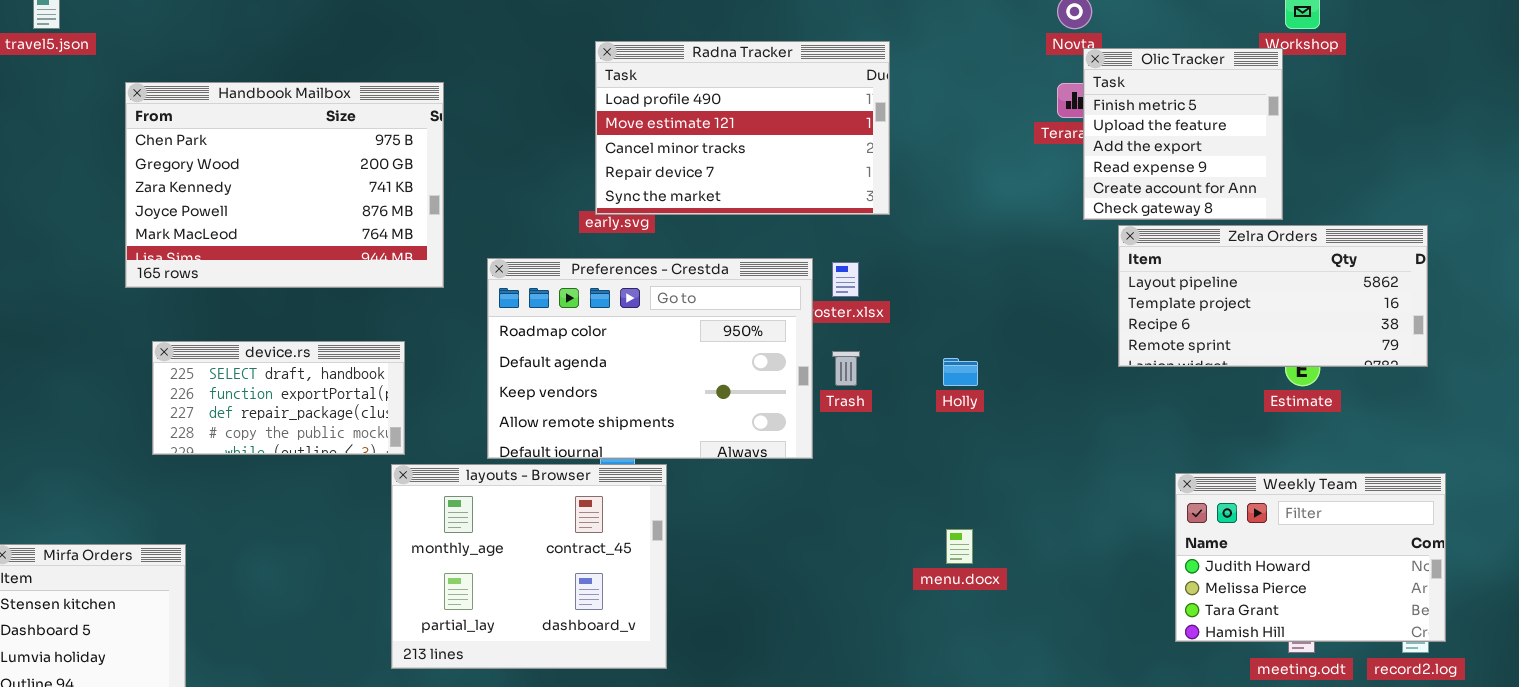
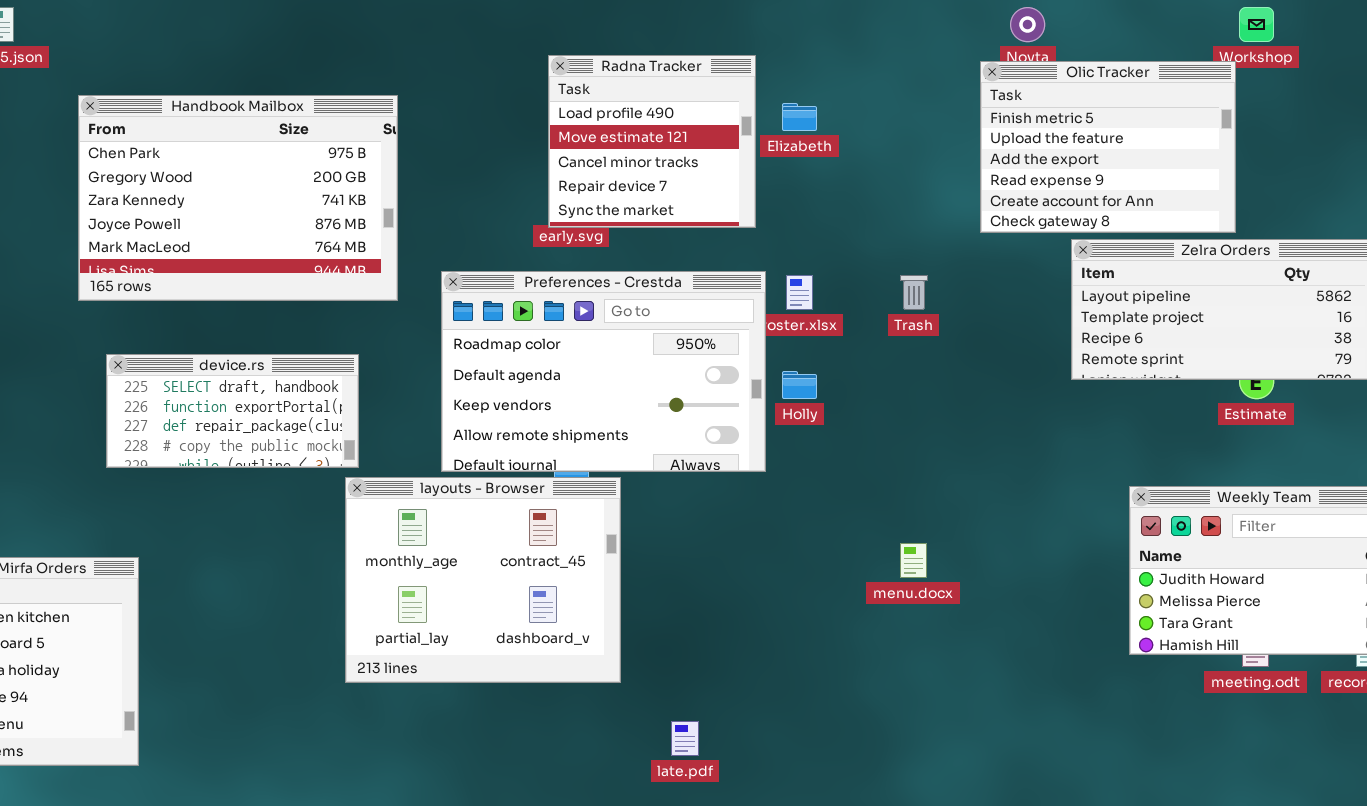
Radna Tracker: [595,41,890,215] -> [548,55,756,228], resized
Olic Tracker: [1083,48,1283,220] -> [980,61,1236,233], resized
Trash: [832,351,860,386] -> [900,275,928,310], moved
Holly: [943,358,978,386] -> [782,371,817,399], moved

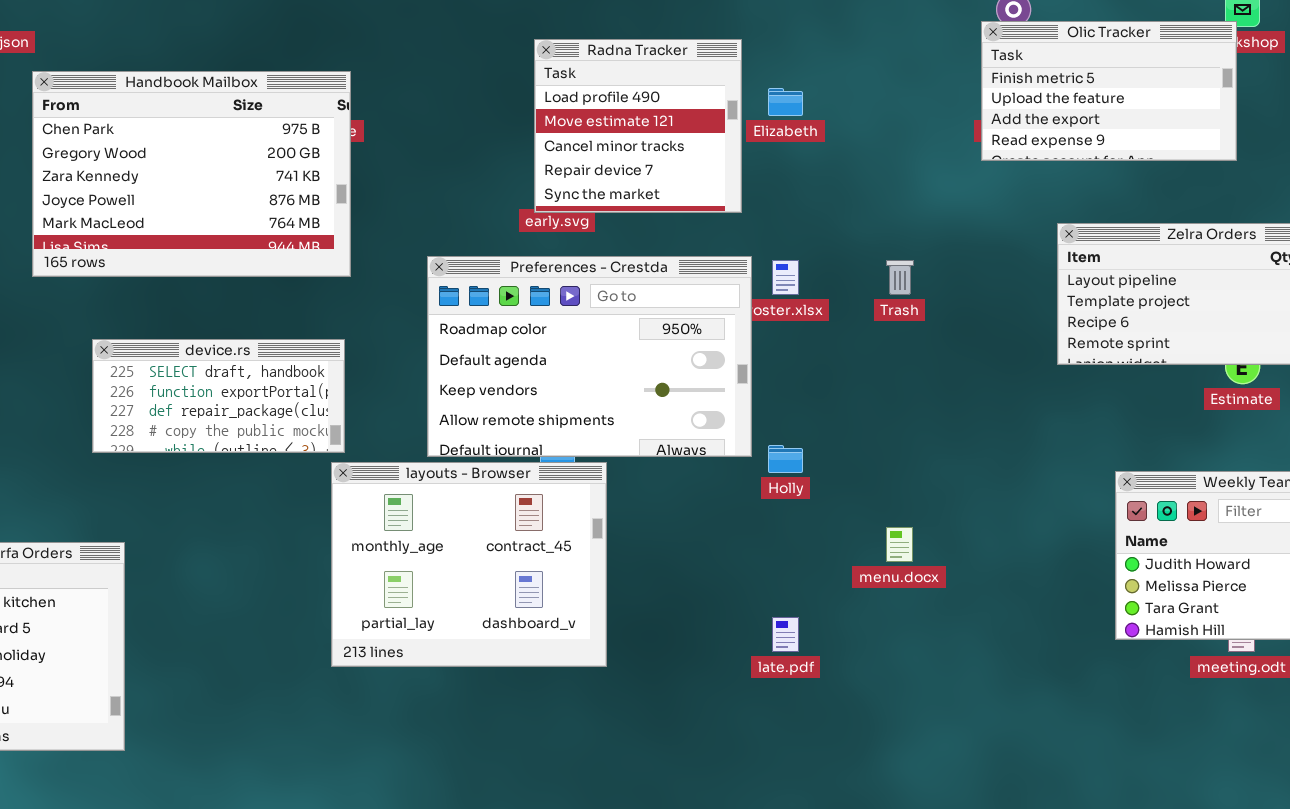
Olic Tracker: [980,61,1236,233] -> [981,21,1237,161], moved, resized
Handbook Mailbox: [78,95,398,301] -> [32,71,351,277], moved
Holly: [782,371,817,399] -> [768,445,803,473], moved
late.pdf: [671,721,699,756] -> [772,617,799,652], moved

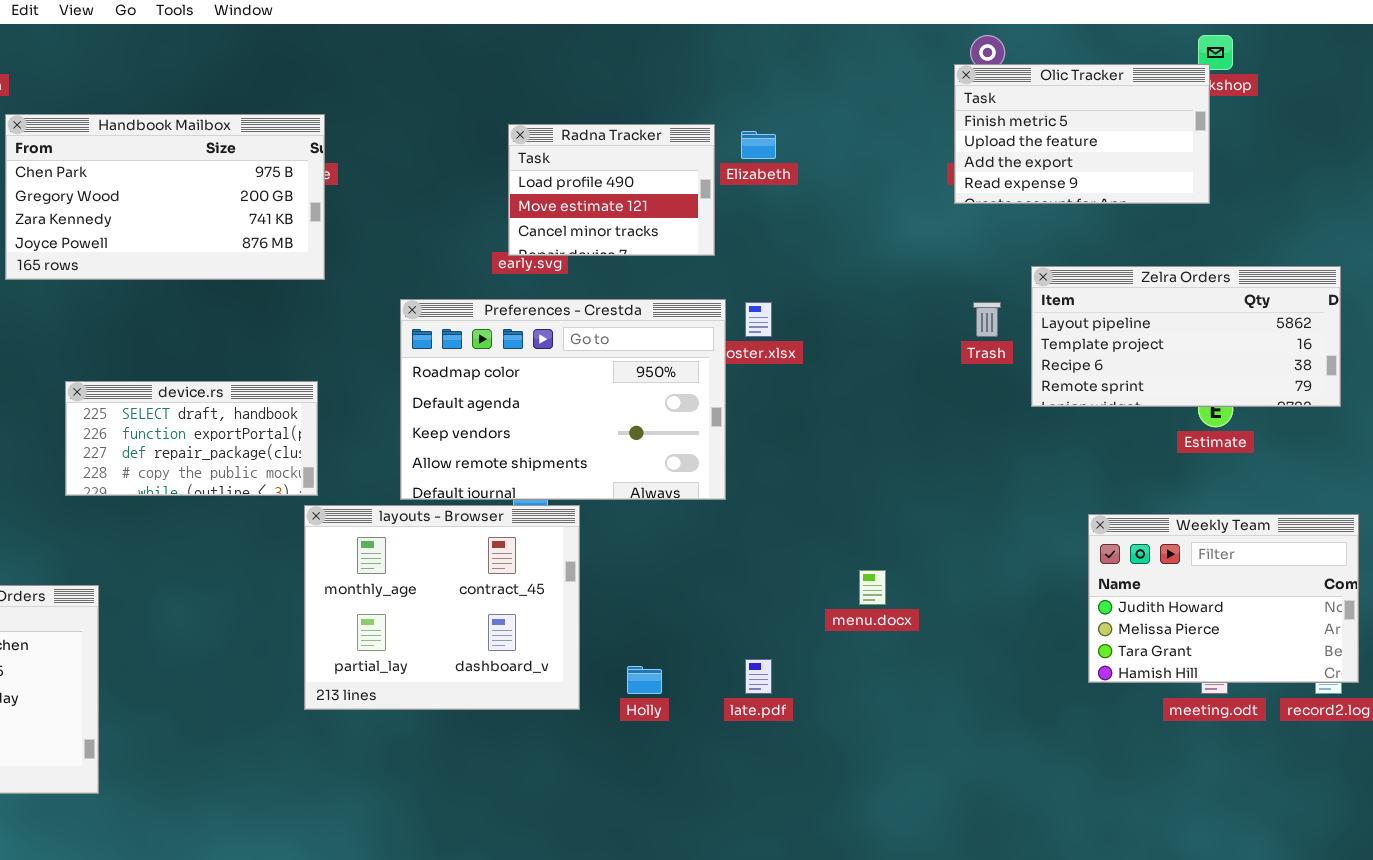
Radna Tracker: [534,39,742,213] -> [508,124,715,256], resized
Handbook Mailbox: [32,71,351,277] -> [5,114,325,280], resized
Trash: [886,260,914,295] -> [973,302,1001,337], moved
Holly: [768,445,803,473] -> [627,666,662,694], moved

